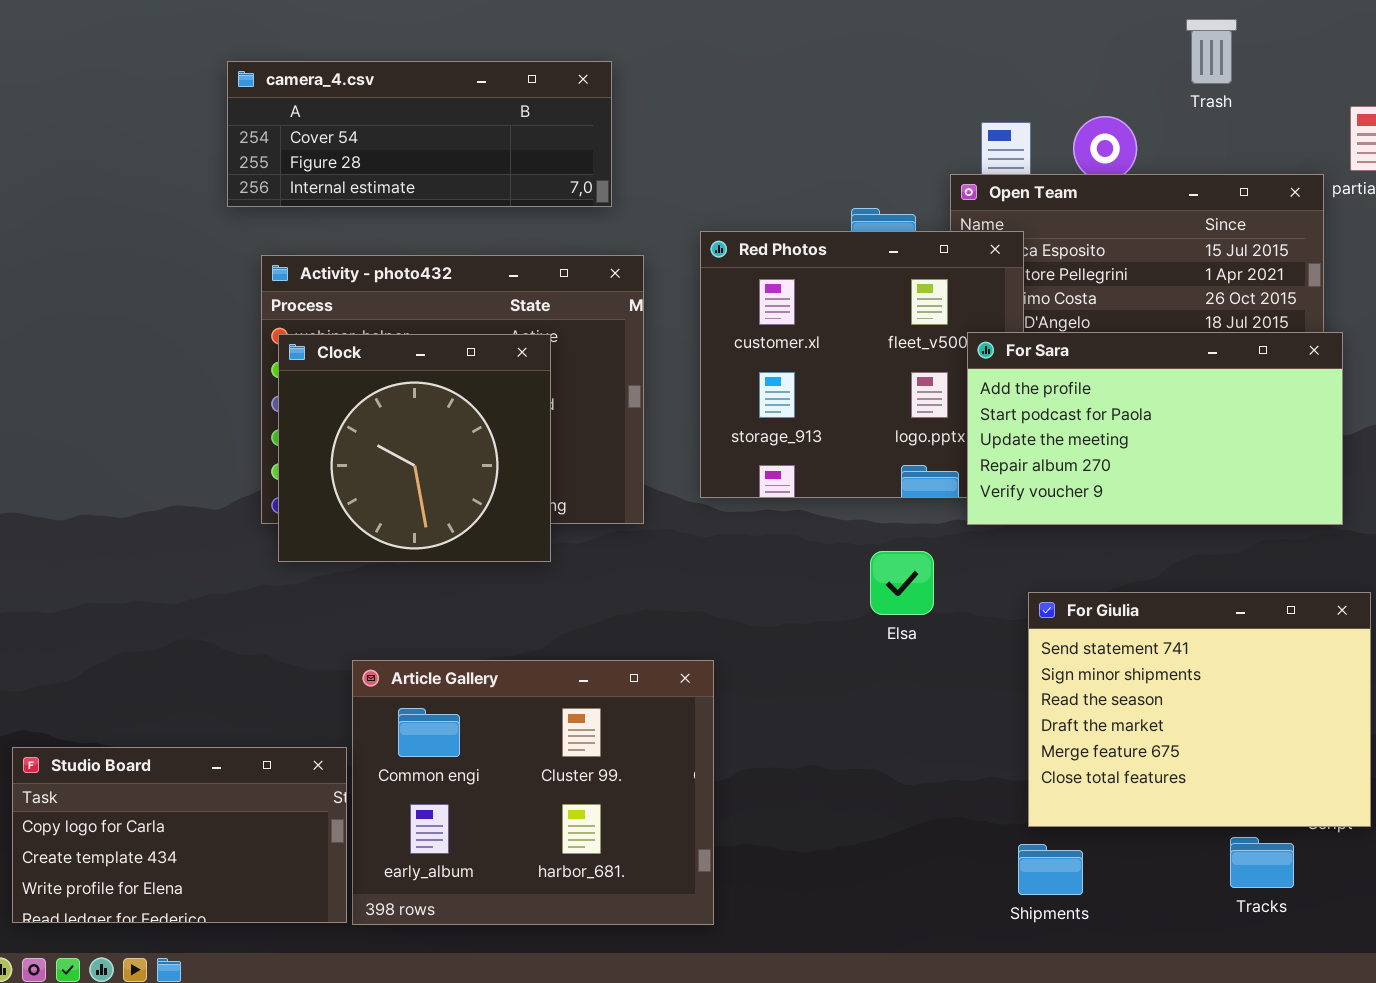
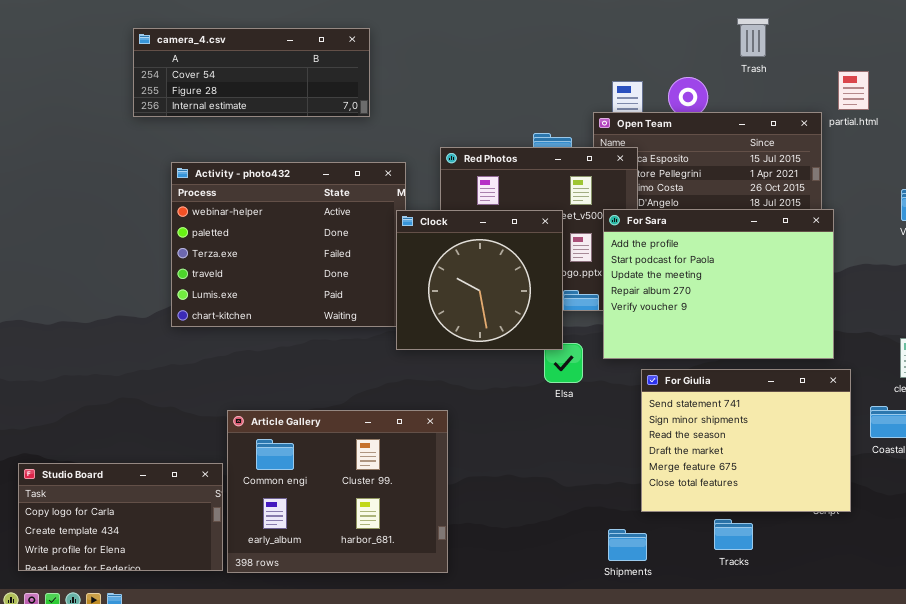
camera_4.csv: [227,61,612,207] -> [133,28,370,117], moved
For Sara: [967,332,1343,525] -> [603,209,834,359], resized
Clock: [278,334,551,562] -> [396,210,563,350], moved
Tracks: [1230,837,1294,888] -> [714,519,753,550], moved
Shipments: [1018,844,1083,895] -> [608,529,647,561], moved

